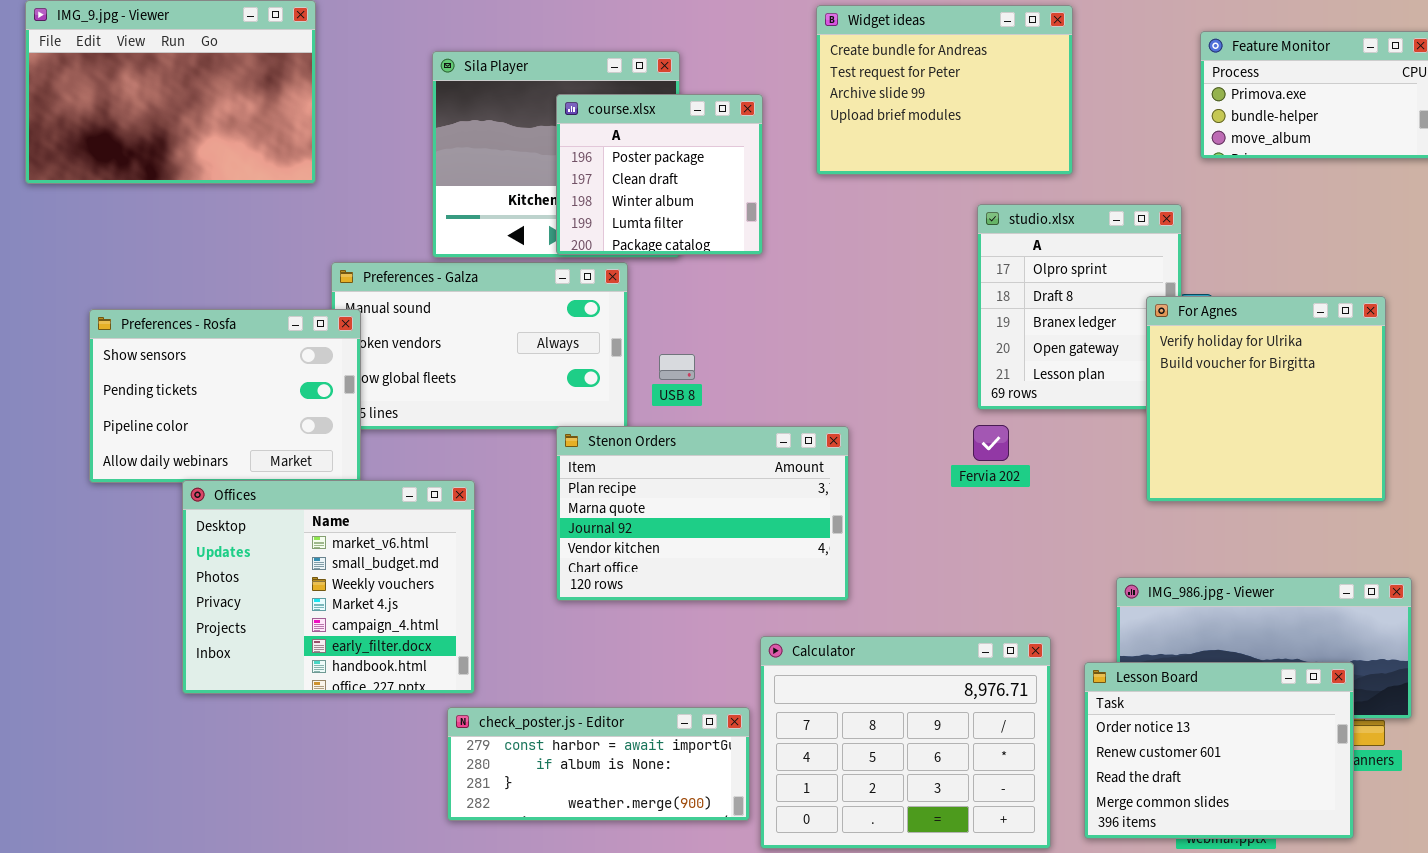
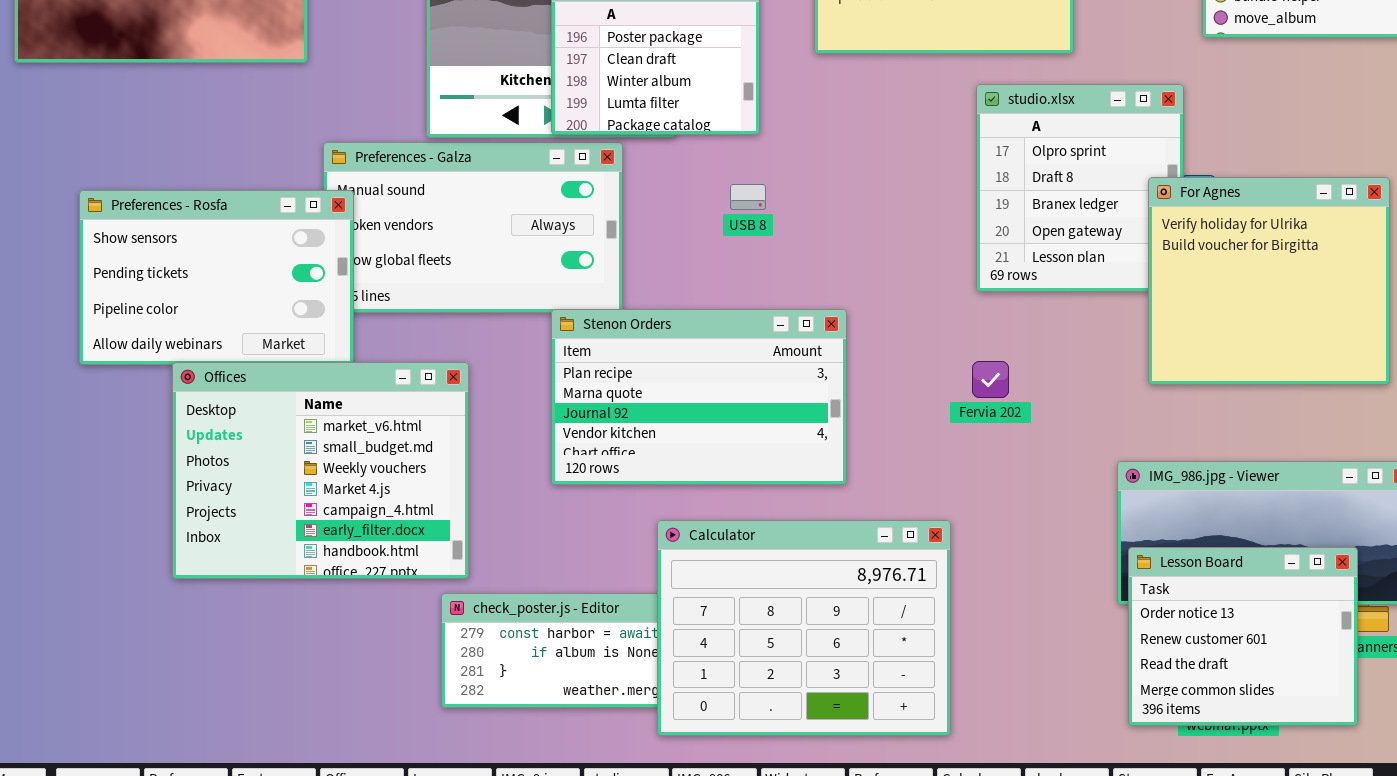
USB 8: [659,354,695,380] -> [730,184,766,210], moved
Fervia 202: [973,425,1009,461] -> [972,361,1009,398], moved
Calculator: [760,636,1051,849] -> [657,520,951,736], moved
Lesson Board: [1084,662,1354,839] -> [1128,547,1358,726], resized

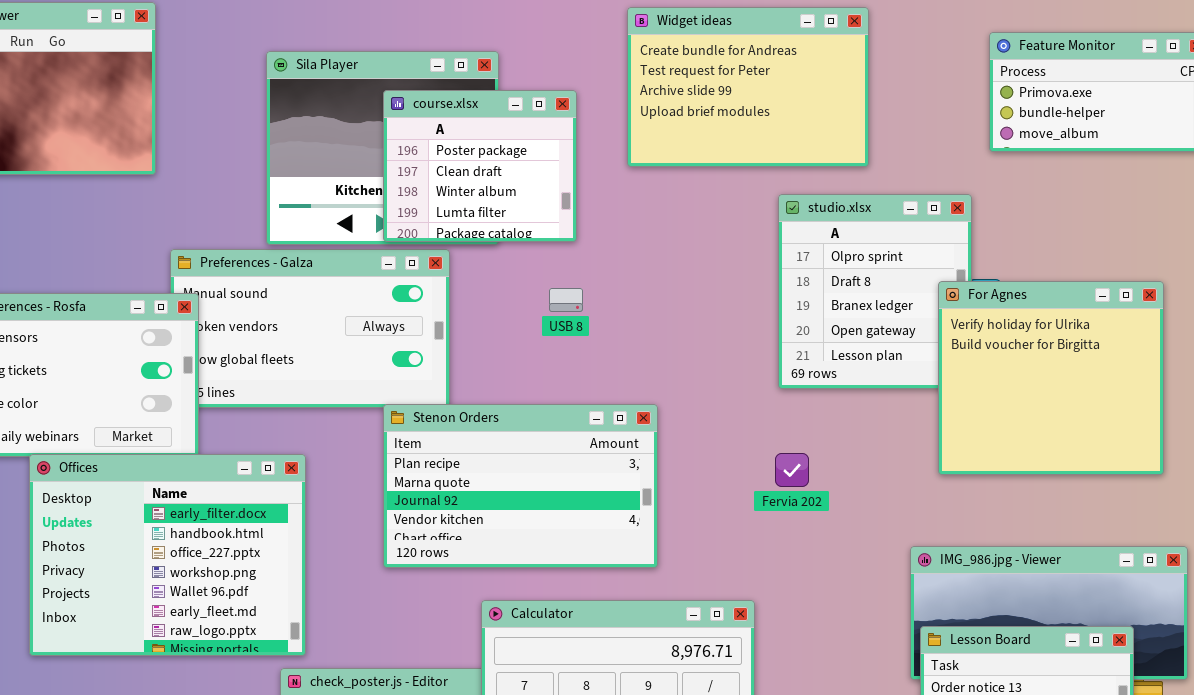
Offices: [172,362,469,579] -> [29,454,306,656], scrolled down 5 rows

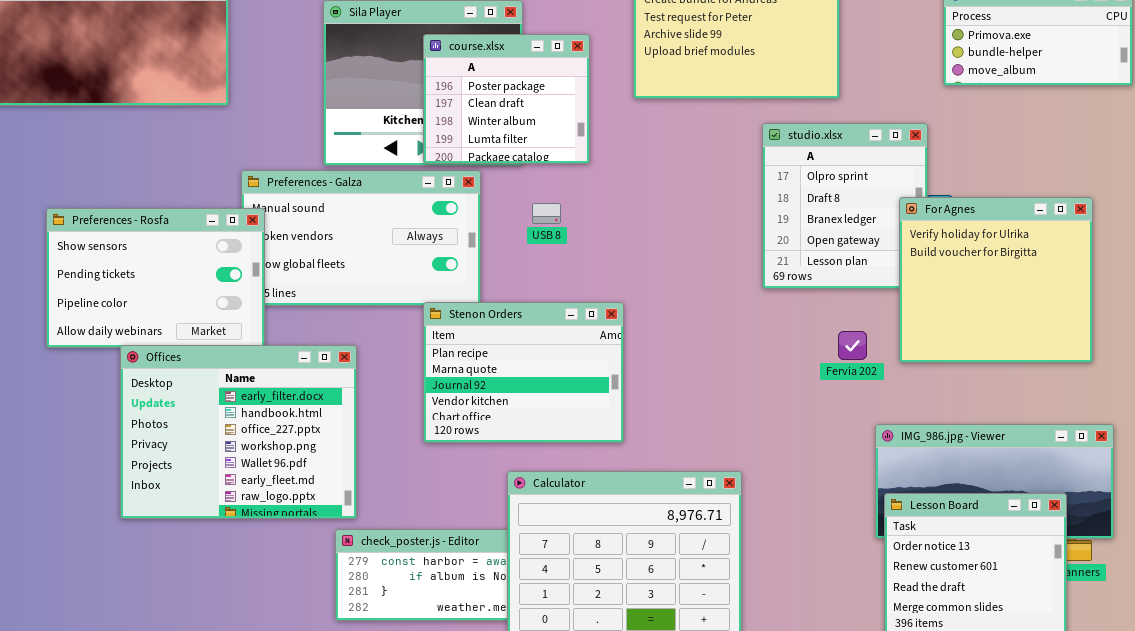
USB 8: [549,288,583,312] -> [532,203,561,224], moved
Stenon Orders: [383,404,658,568] -> [423,302,624,443], resized
Fervia 202: [775,453,809,487] -> [838,331,867,360], moved

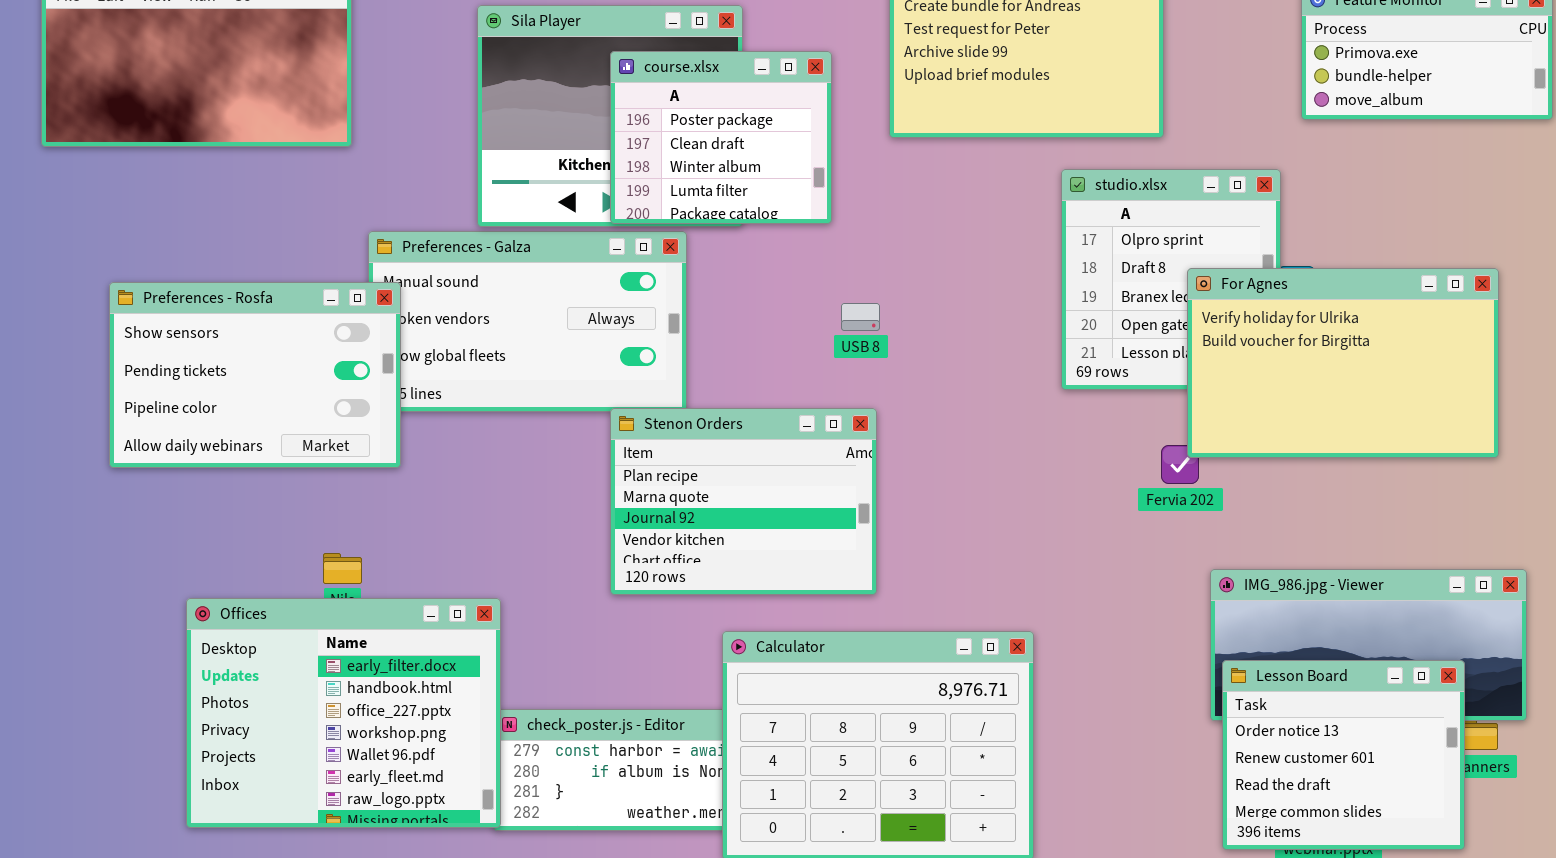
For Agnes: [899,197,1093,363] -> [1187,268,1499,458], resized
USB 8: [532,203,561,224] -> [841,303,880,331], moved
Offices: [120,345,357,519] -> [186,598,501,828], moved

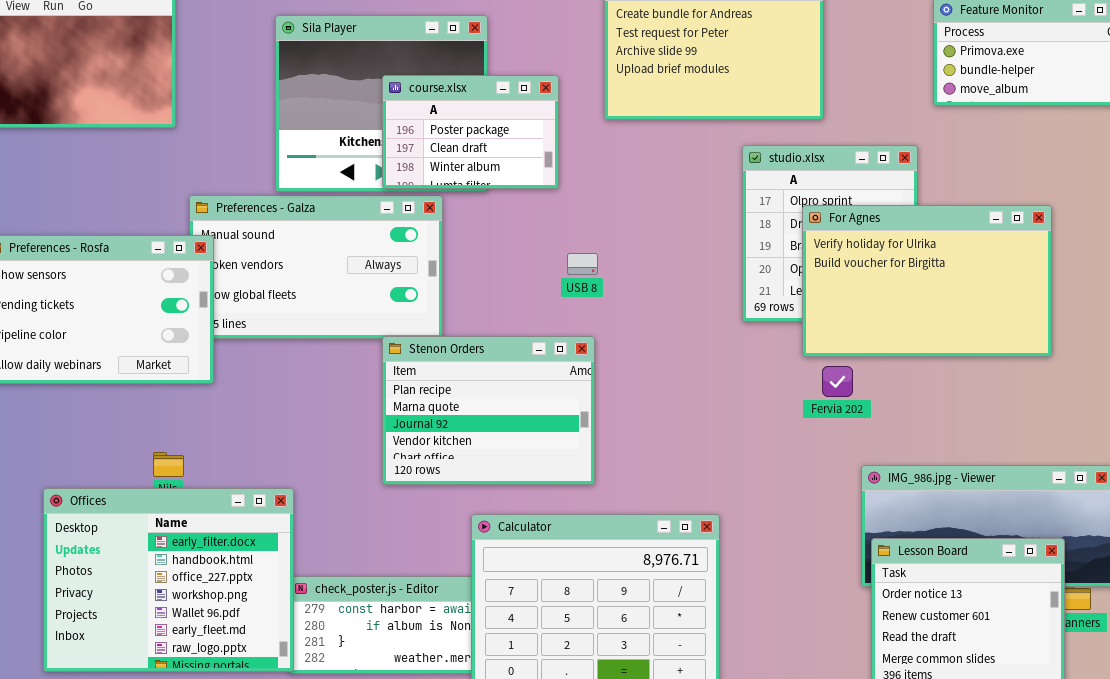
course.xlsx: [610,51,832,224] -> [382,75,559,189], resized
For Agnes: [1187,268,1499,458] -> [802,205,1052,357], moved

